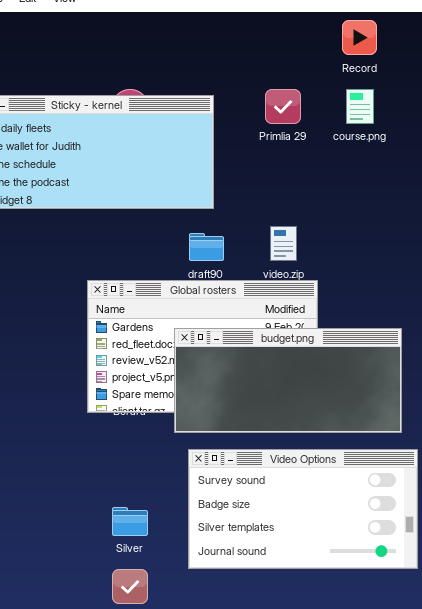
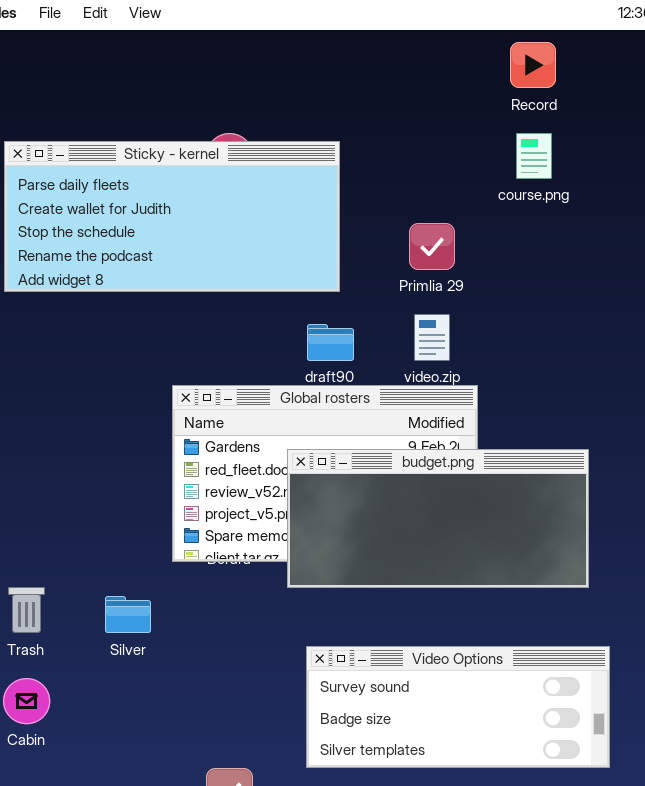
Primlia 29: [265,89,301,124] -> [409,223,455,270], moved
Video Options: [188,449,418,569] -> [306,646,610,768], resized
Silver: [112,507,148,536] -> [105,596,151,633], moved

